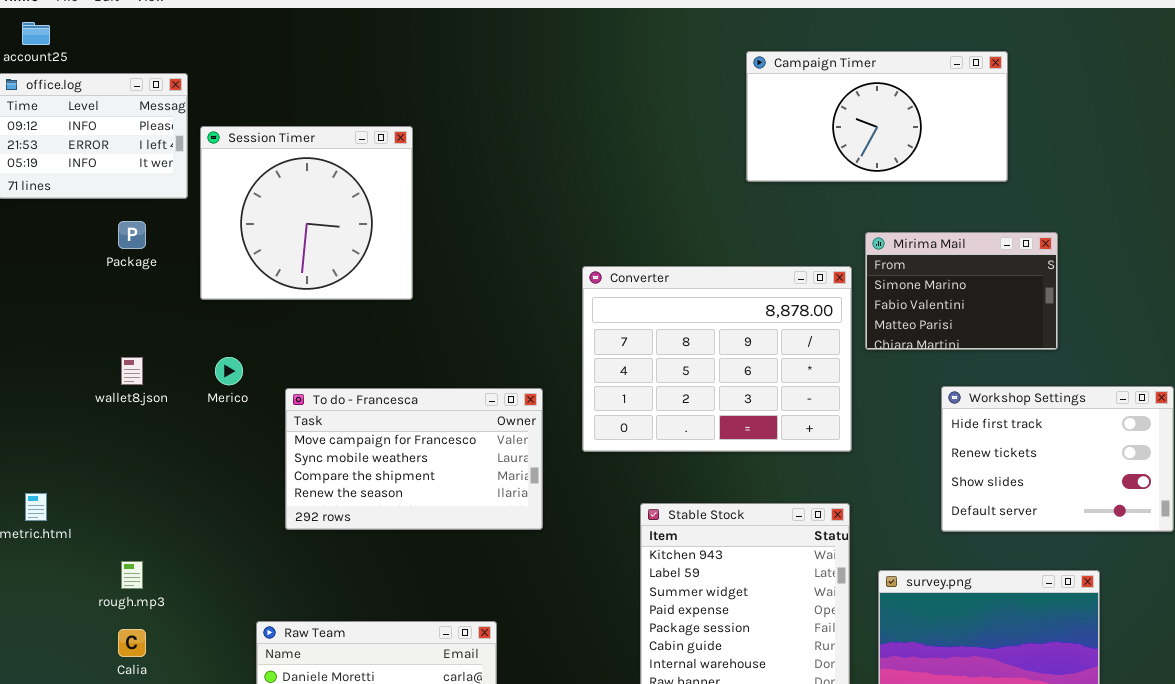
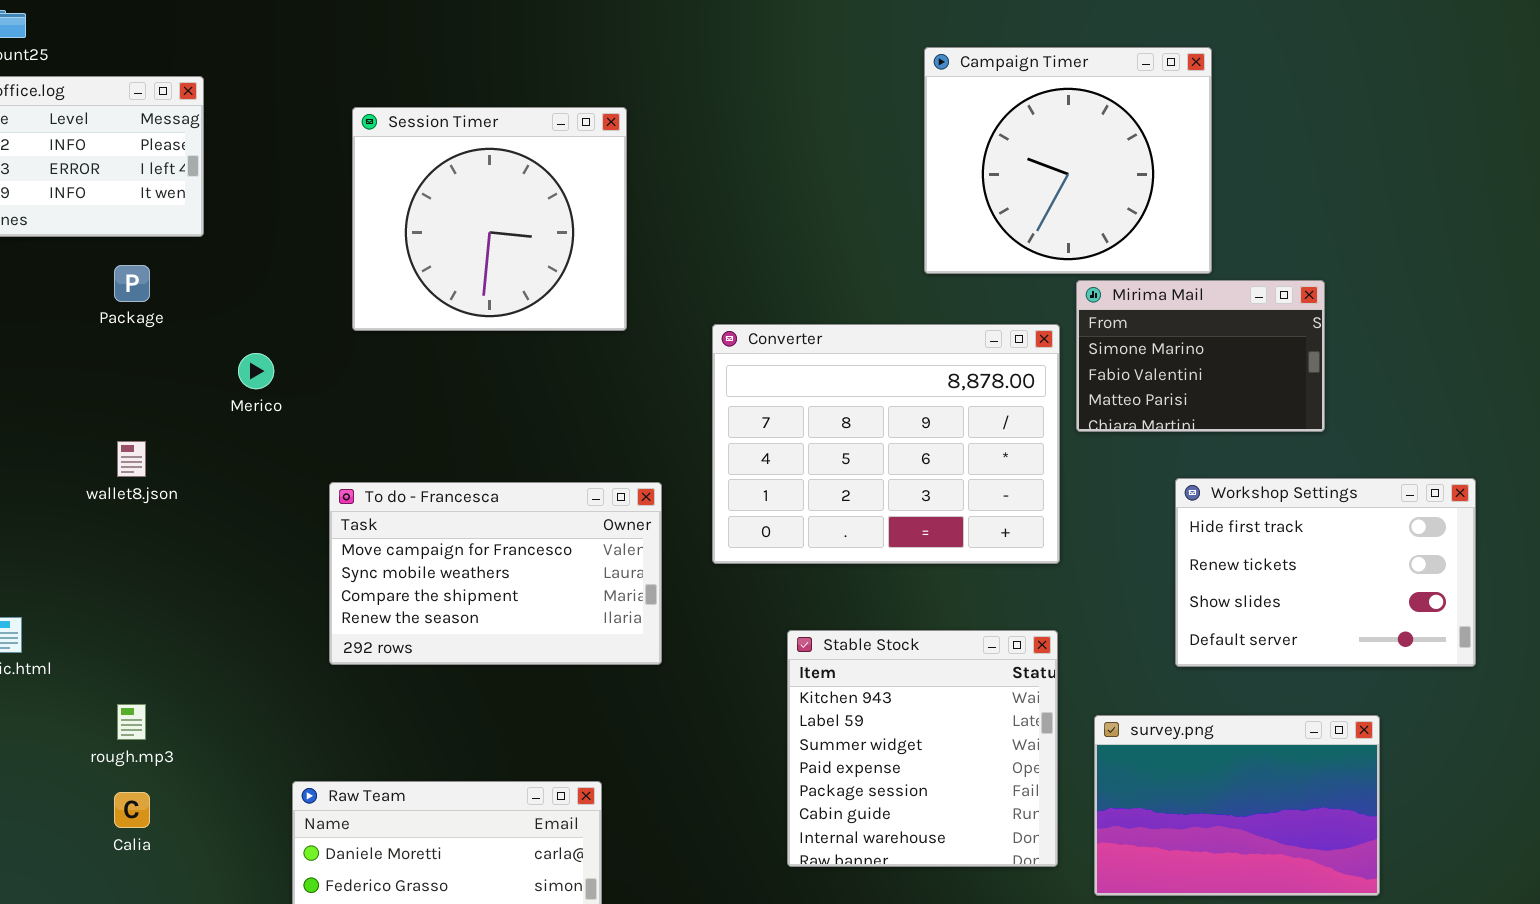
Campaign Timer: [746,51,1008,182] -> [924,47,1212,274], resized
Session Timer: [200,126,413,300] -> [352,107,627,331], moved
Merico: [215,357,243,385] -> [238,353,274,389], moved

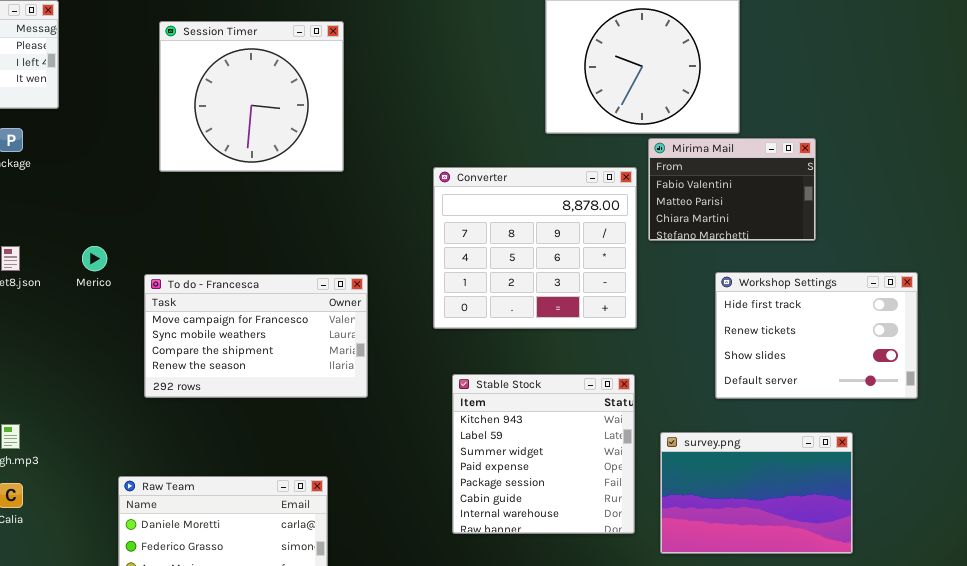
Mirima Mail: [1076,280,1325,432] -> [648,138,816,241], scrolled down 1 row
Converter: [712,324,1060,564] -> [433,167,637,329], resized
Merico: [238,353,274,389] -> [82,246,107,271], moved

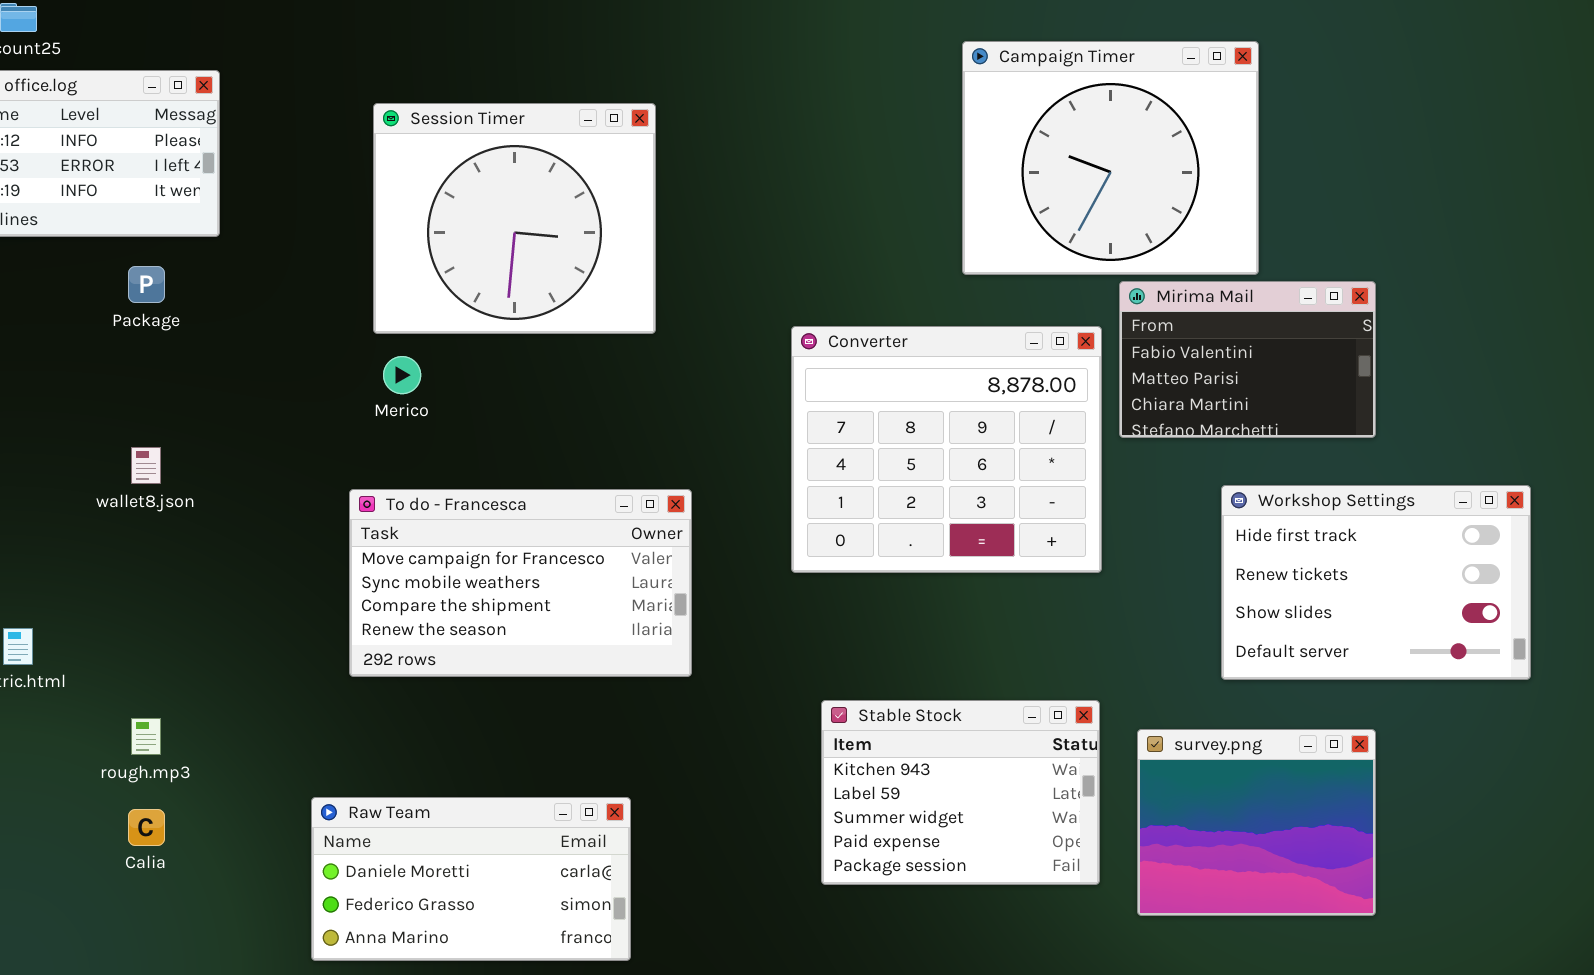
Merico: [82,246,107,271] -> [383,356,421,394], moved
Stable Stock: [452,374,635,534] -> [821,700,1100,885], resized
survey.png: [660,432,853,554] -> [1137,729,1376,916], resized

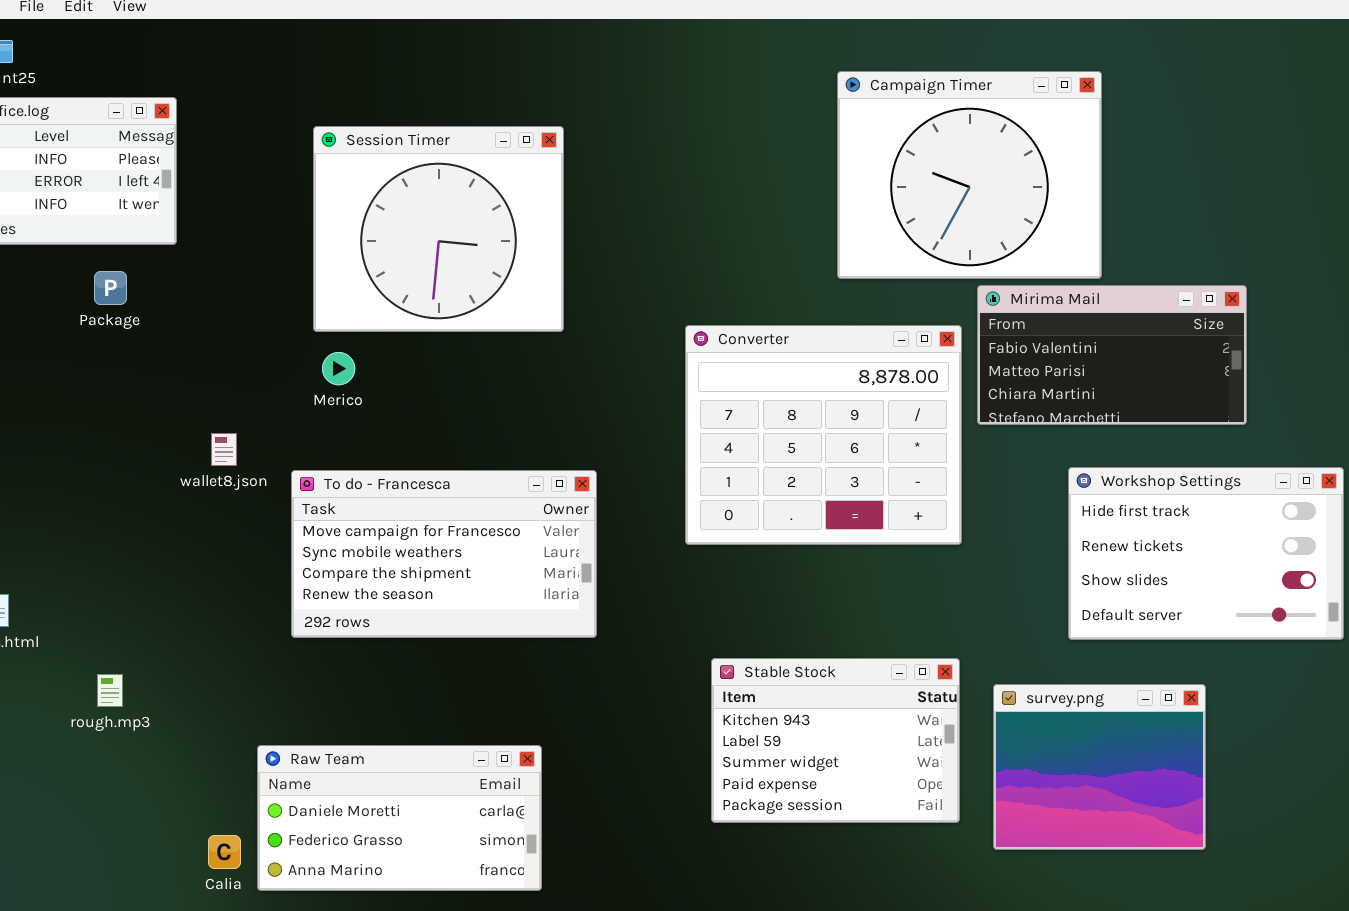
Mirima Mail: [1119,281,1376,438] -> [977,285,1247,425], resized
wallet8.json: [131,447,161,484] -> [211,433,237,466], moved
Calia: [128,809,165,846] -> [208,835,241,869], moved

